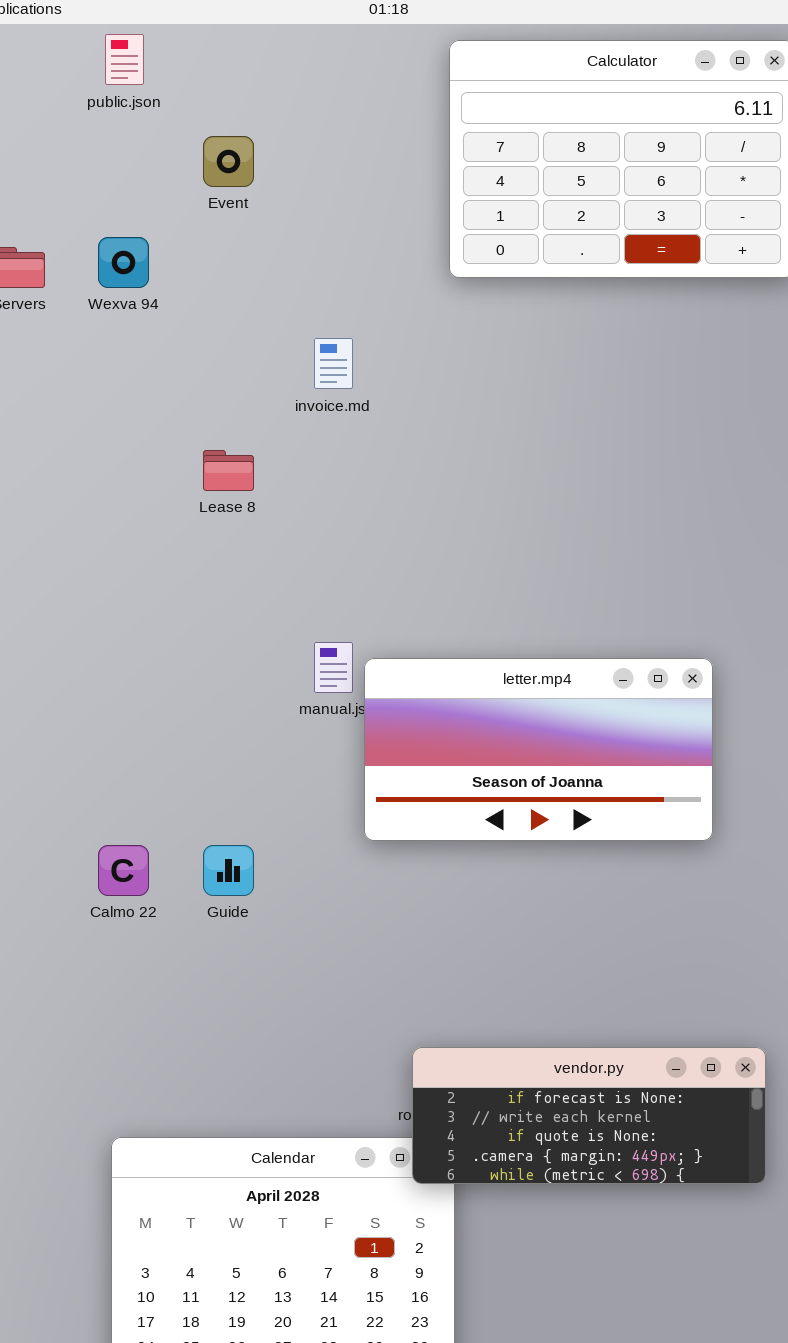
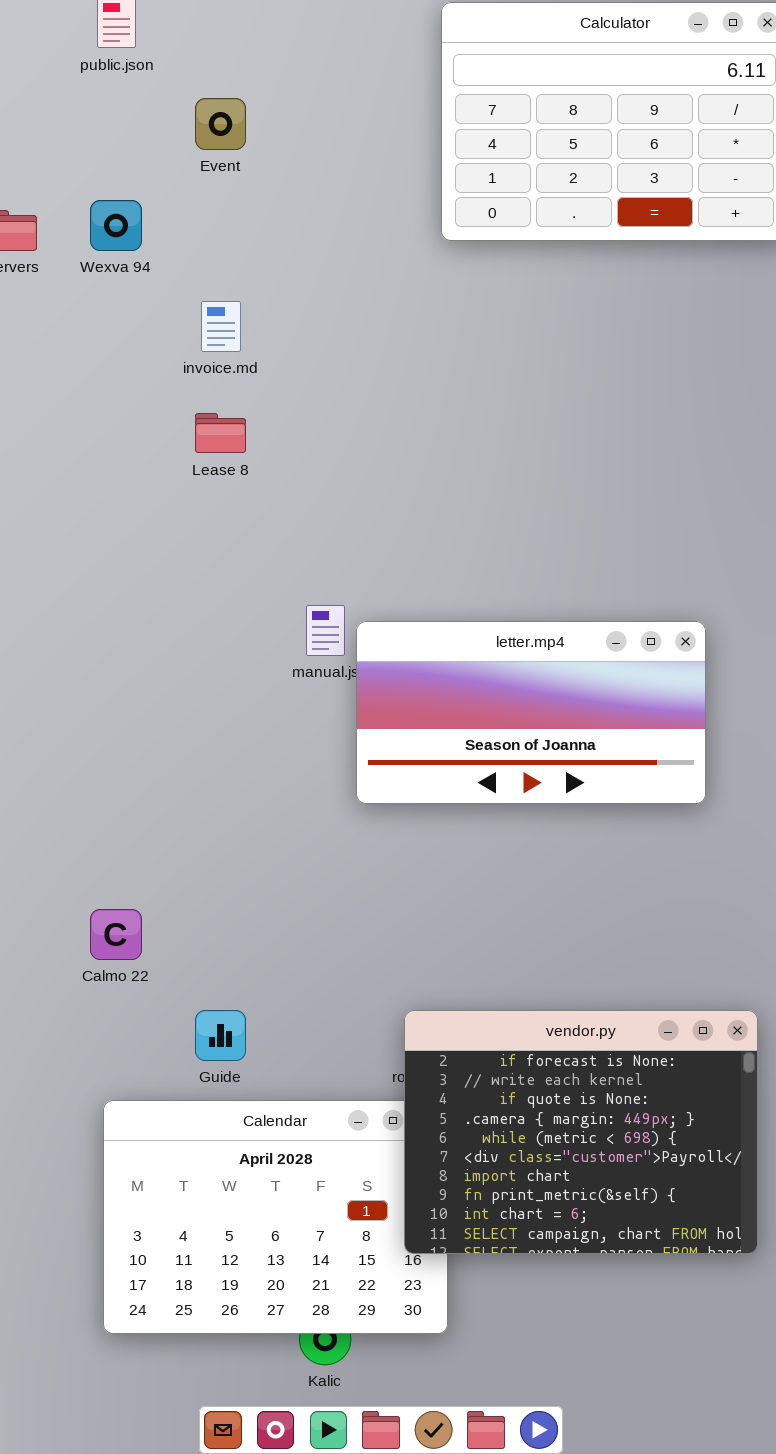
invoice.md: [314,338,353,389] -> [201,301,241,352], moved
Calmo 22: [98,845,149,896] -> [90,909,142,960], moved
Guide: [203,845,254,896] -> [195,1010,246,1061], moved
vendor.py: [412,1047,766,1184] -> [404,1010,758,1254], resized

